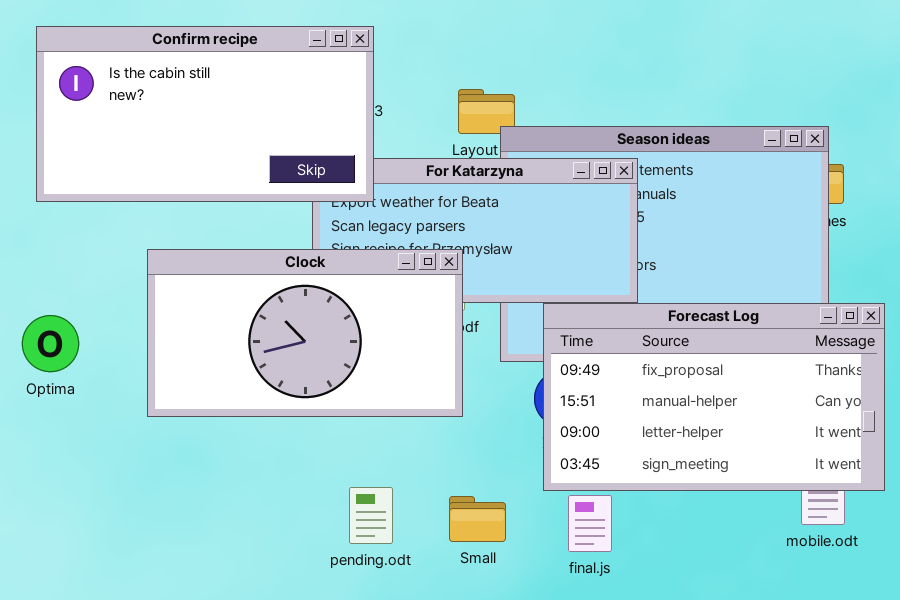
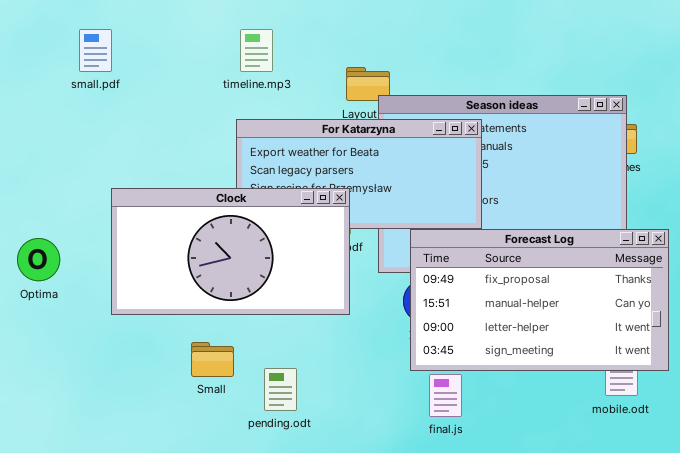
Confirm recipe: [36,26,374,202] -> none, closed
Small: [449,496,506,542] -> [191,342,234,377], moved

